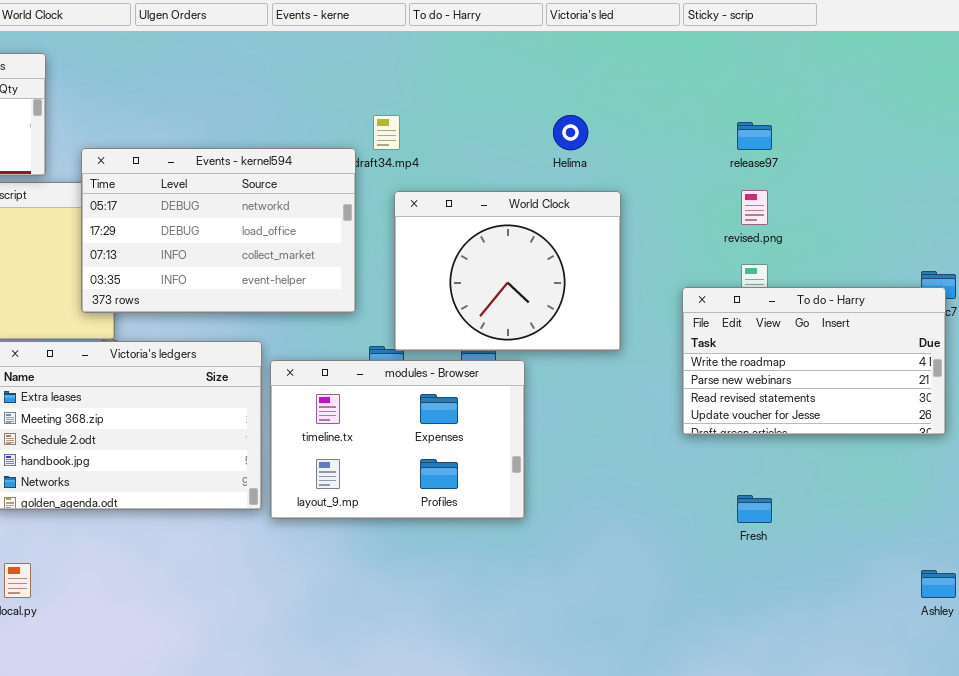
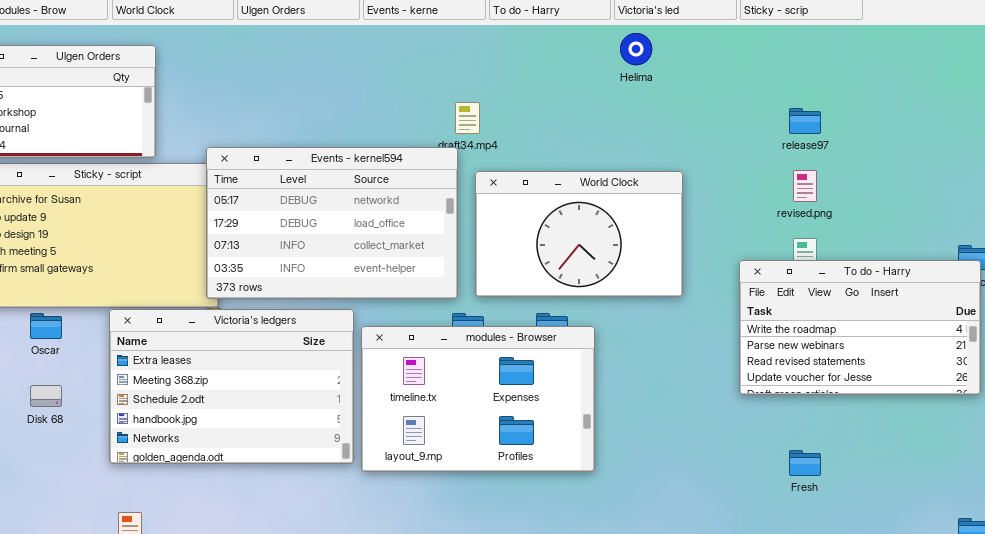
Helima: [553,115,588,150] -> [620,33,652,65], moved
Events - kernel594: [81,148,356,313] -> [206,147,458,299], moved
World Clock: [394,191,621,351] -> [475,171,683,297], resized

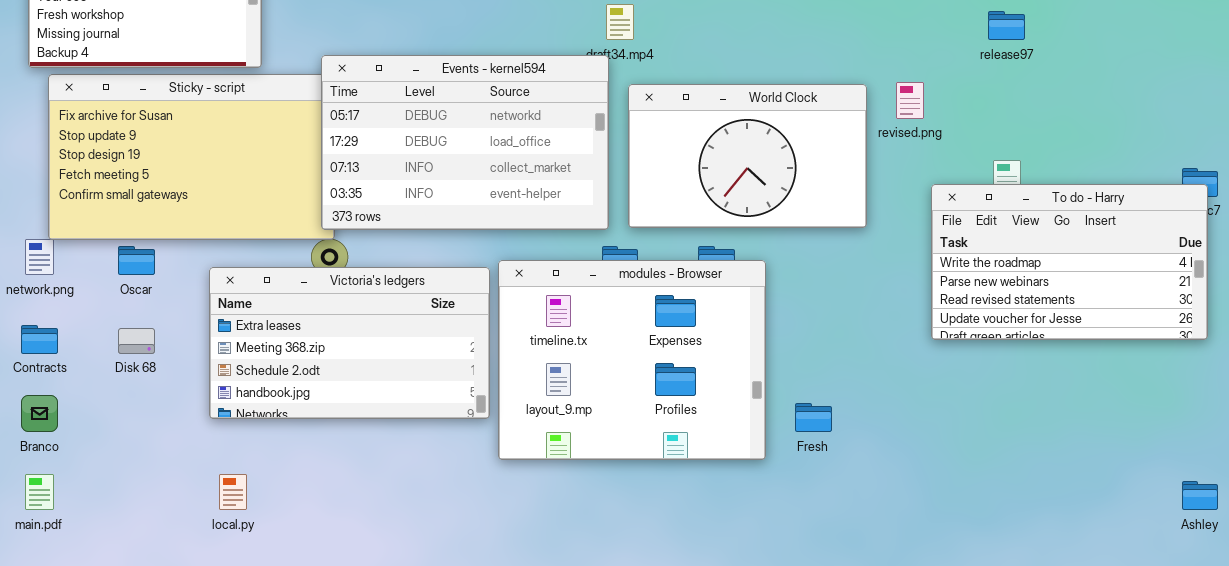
revised.png: [793,170,817,202] -> [896,82,924,119], moved
Victoria's ledgers: [109,309,354,464] -> [209,267,490,419], resized
modules - Browser: [361,326,595,472] -> [498,260,766,460], resized
Fresh: [789,450,821,476] -> [795,403,832,432], moved

